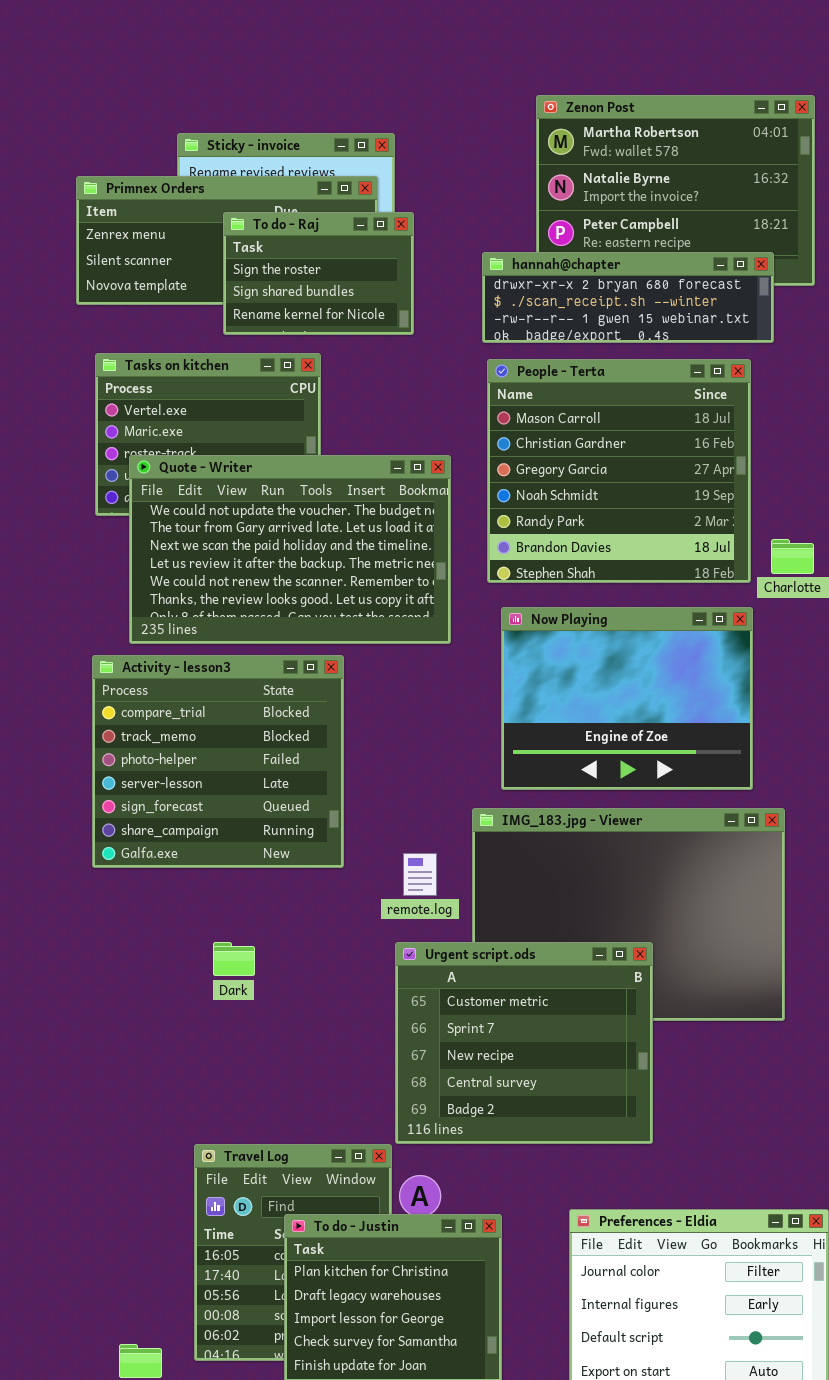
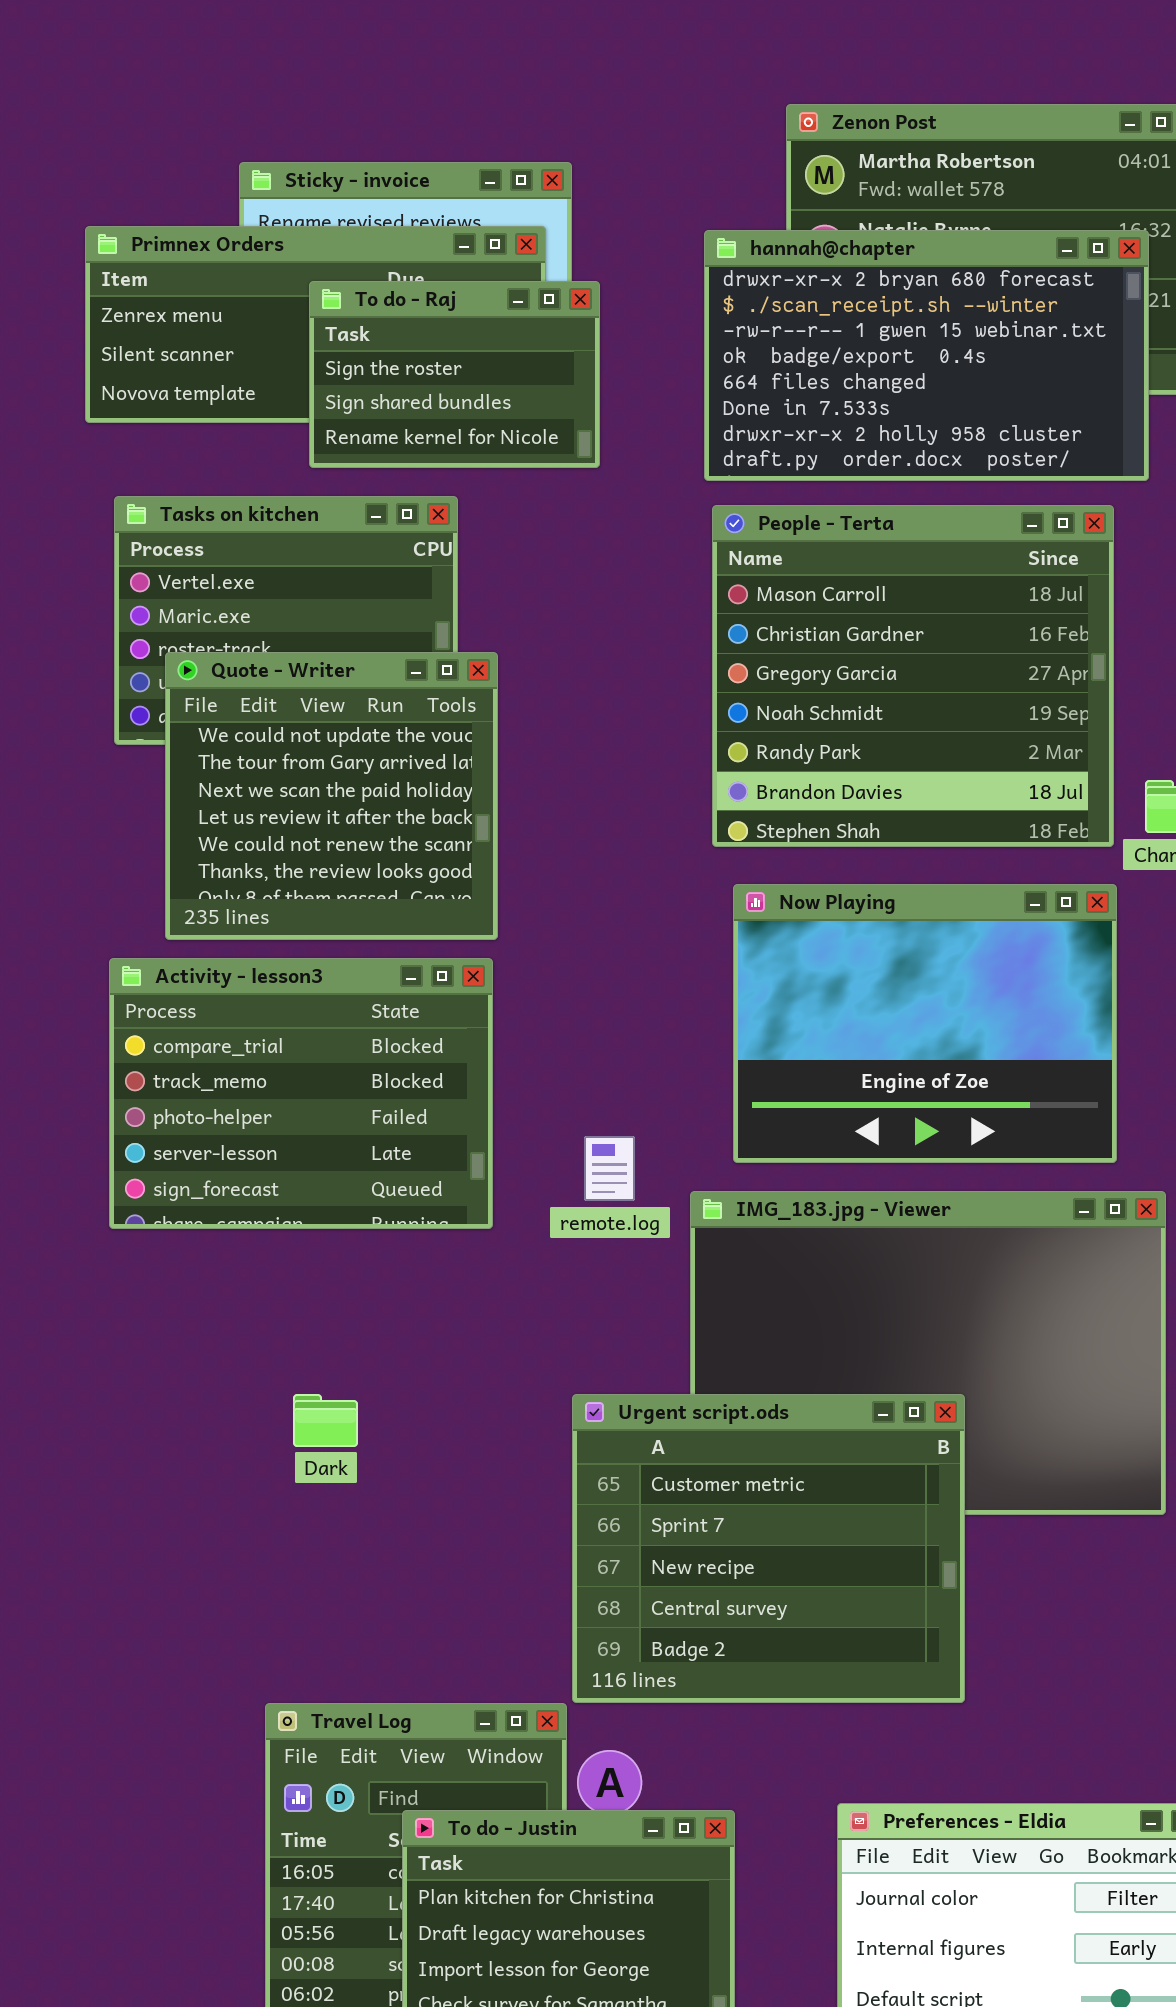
hannah@chapter: [482,252,774,343] -> [704,230,1149,481], resized
Quote - Writer: [129,455,451,644] -> [165,652,498,940], resized
Activity - lesson3: [92,655,344,868] -> [109,958,493,1229], resized
remote.log: [403,853,437,896] -> [584,1136,635,1201], moved

